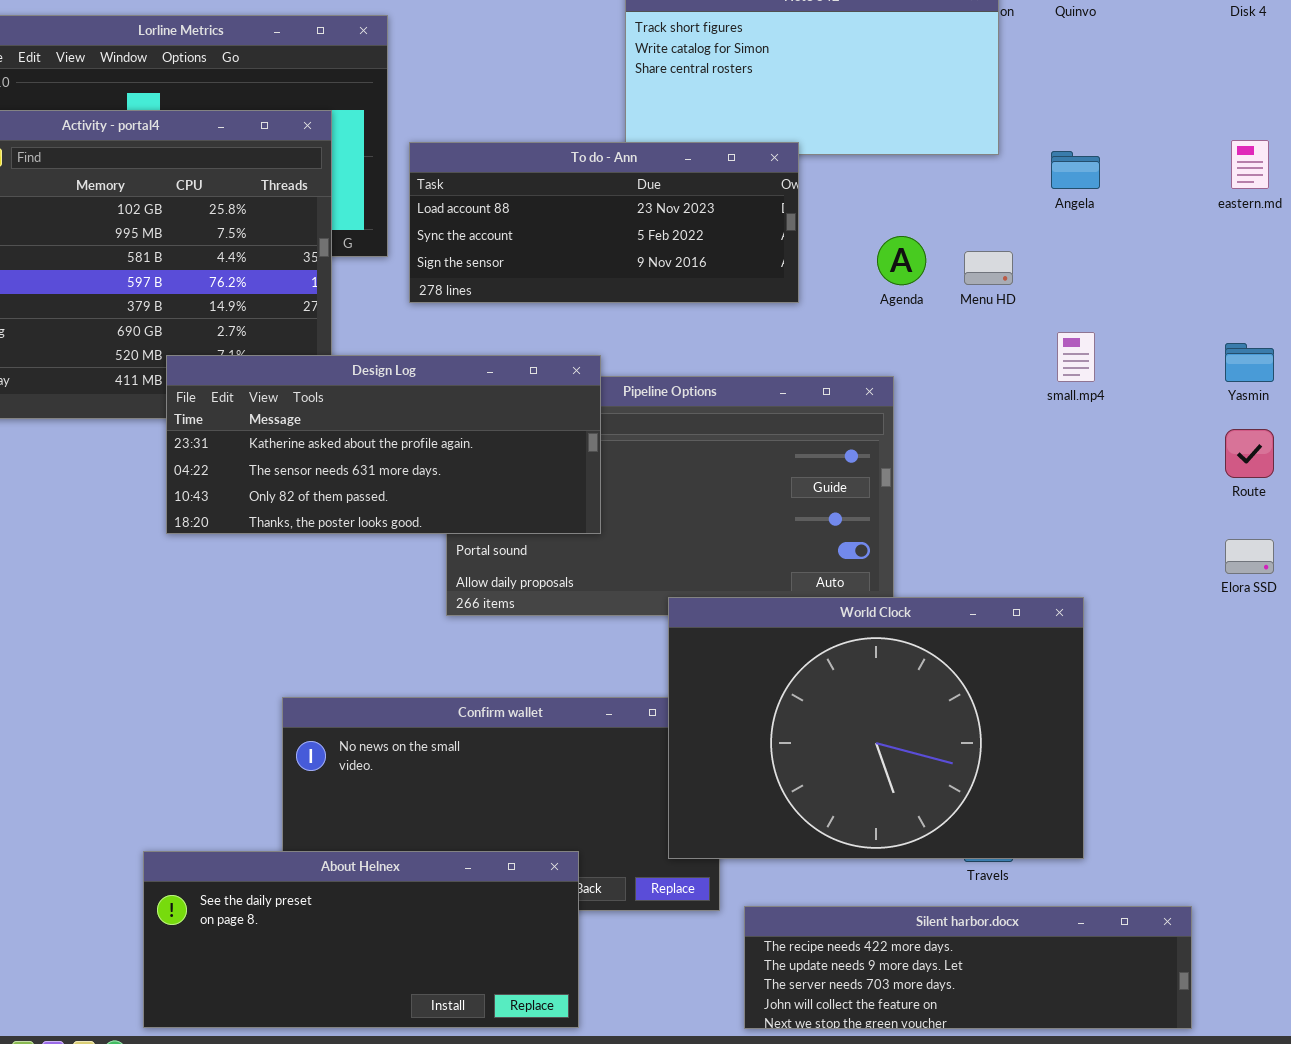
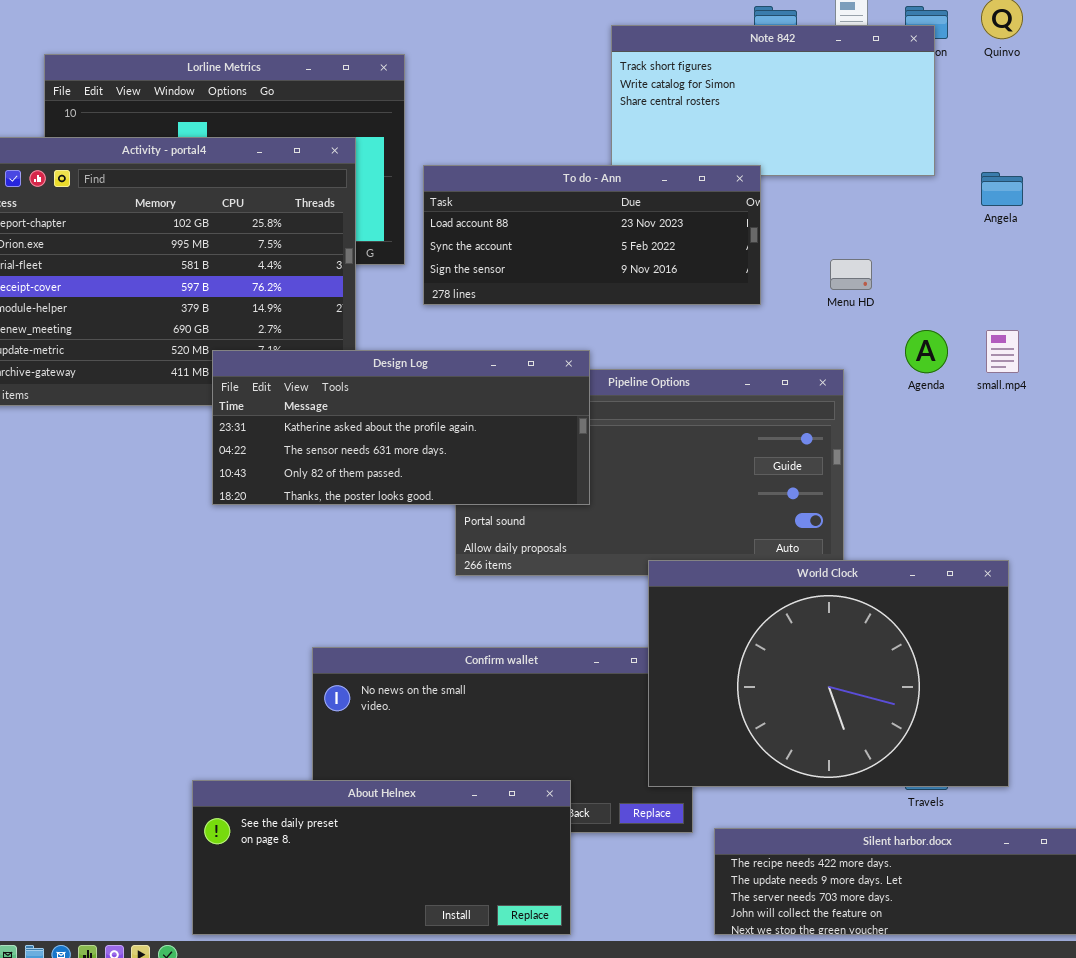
Agenda: [877,236,926,285] -> [905,330,948,373], moved
Menu HD: [964,251,1013,285] -> [830,259,872,290], moved

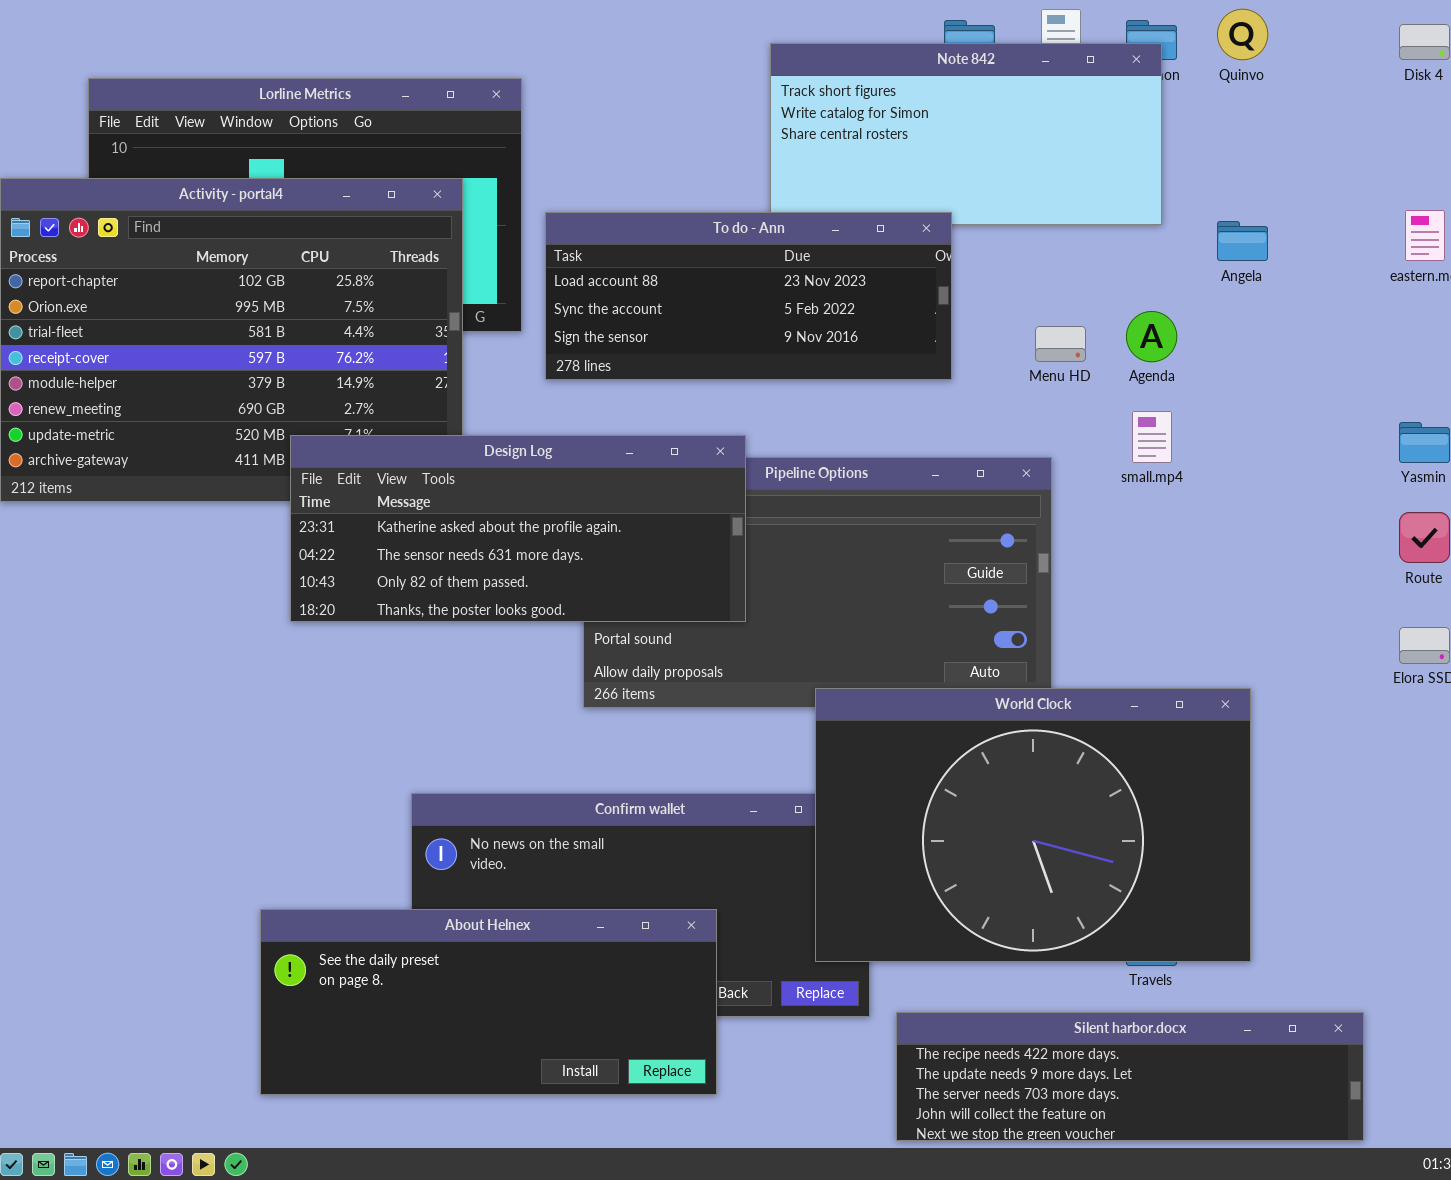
Agenda: [905,330,948,373] -> [1126,311,1177,362], moved
small.mp4: [986,330,1019,373] -> [1132,411,1172,463], moved
About Helnex: [192,780,571,935] -> [260,909,717,1095], moved

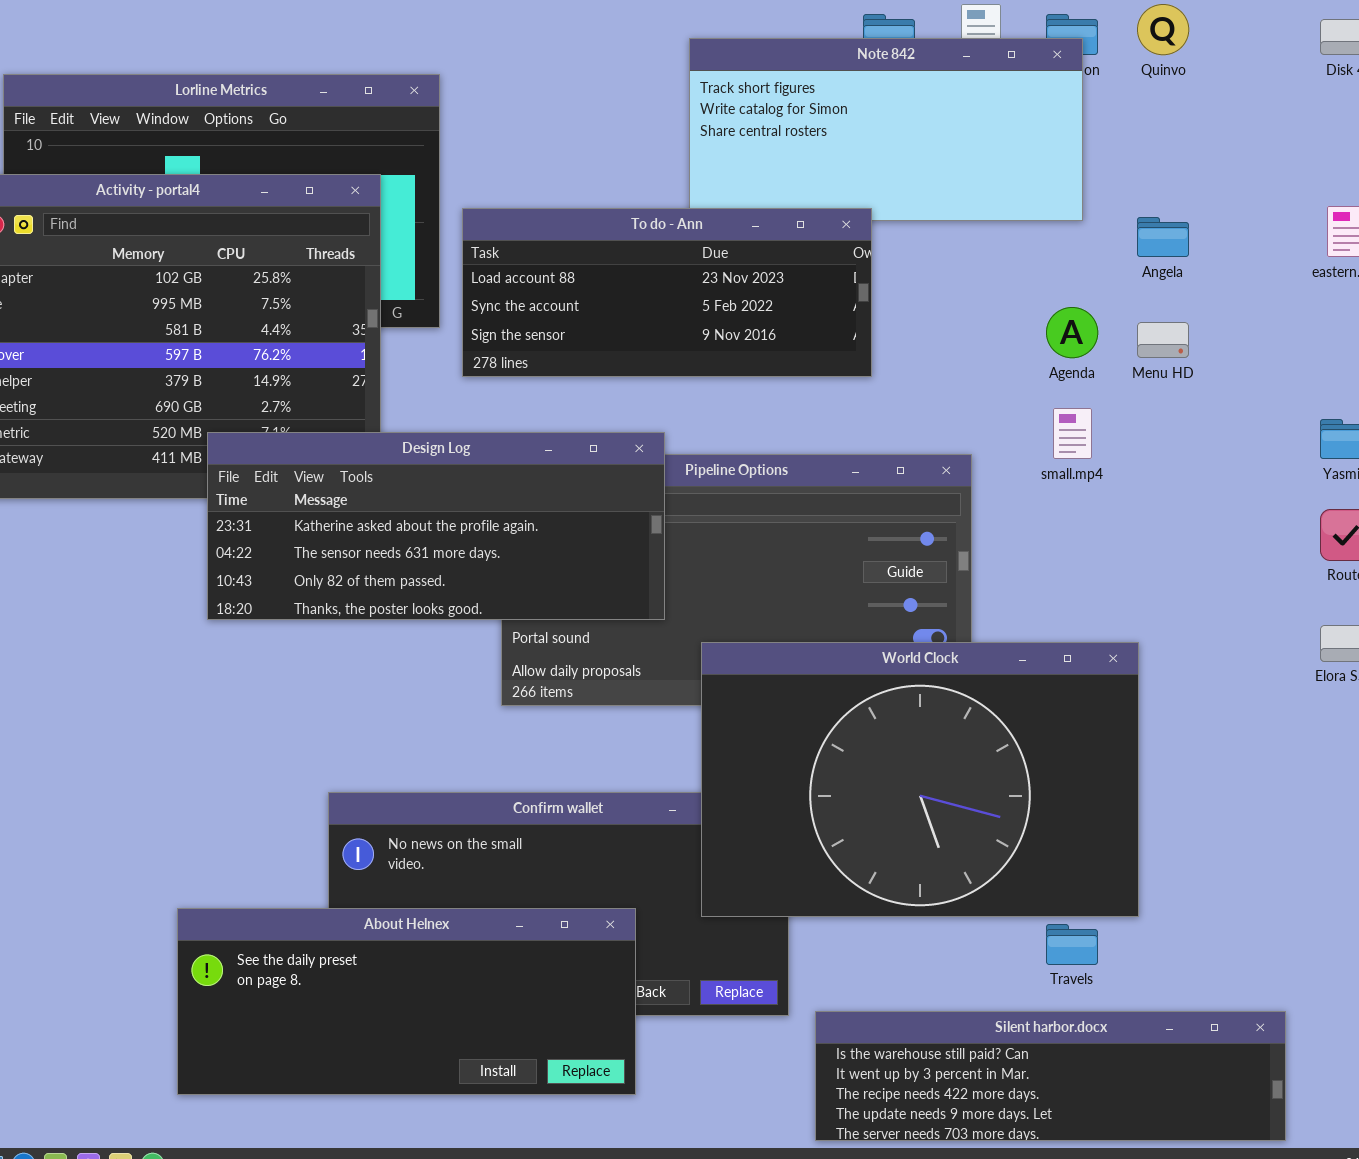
Menu HD: [1035,326,1086,362] -> [1137,322,1189,358], moved
World Clock: [815,688,1251,962] -> [701,642,1139,917], moved
Silent harbor.docx: [896,1012,1364,1141] -> [815,1011,1286,1141], scrolled up 2 rows

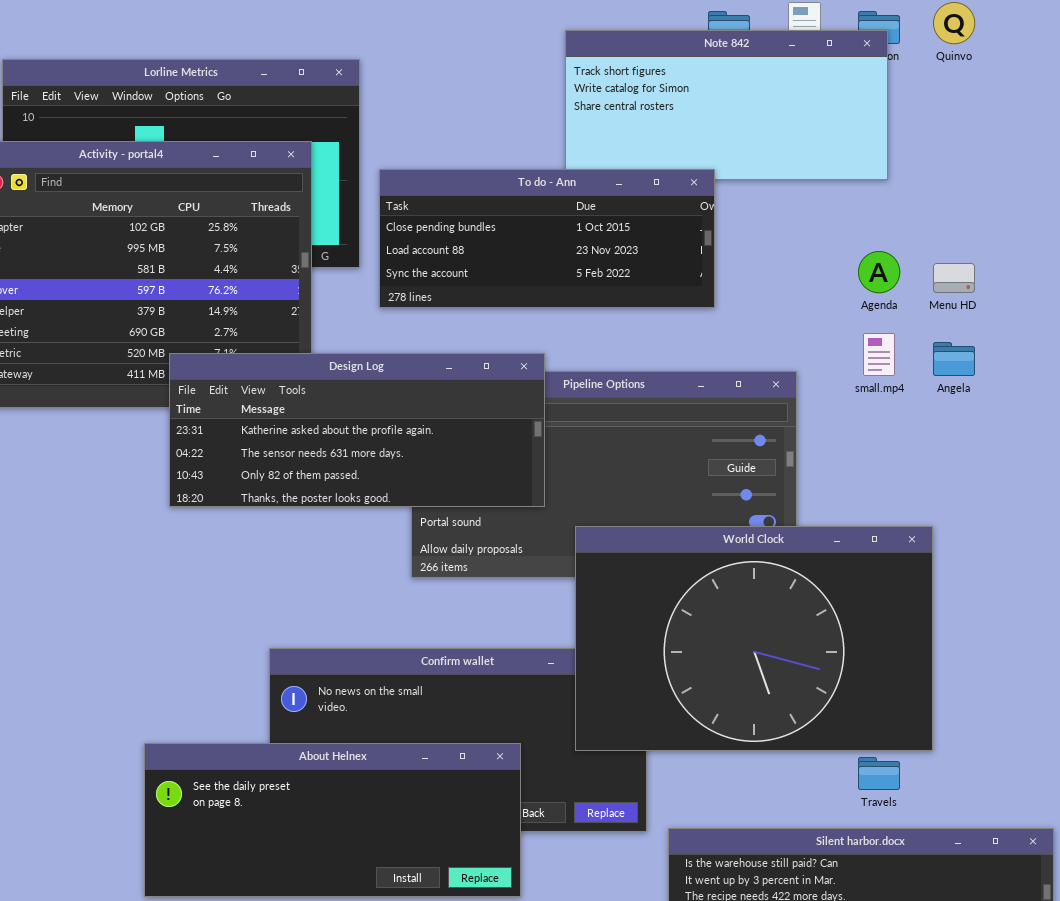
To do - Ann: [462,208,872,377] -> [379,169,715,308], scrolled up 1 row
Angela: [1137,217,1189,257] -> [933,342,975,376], moved

